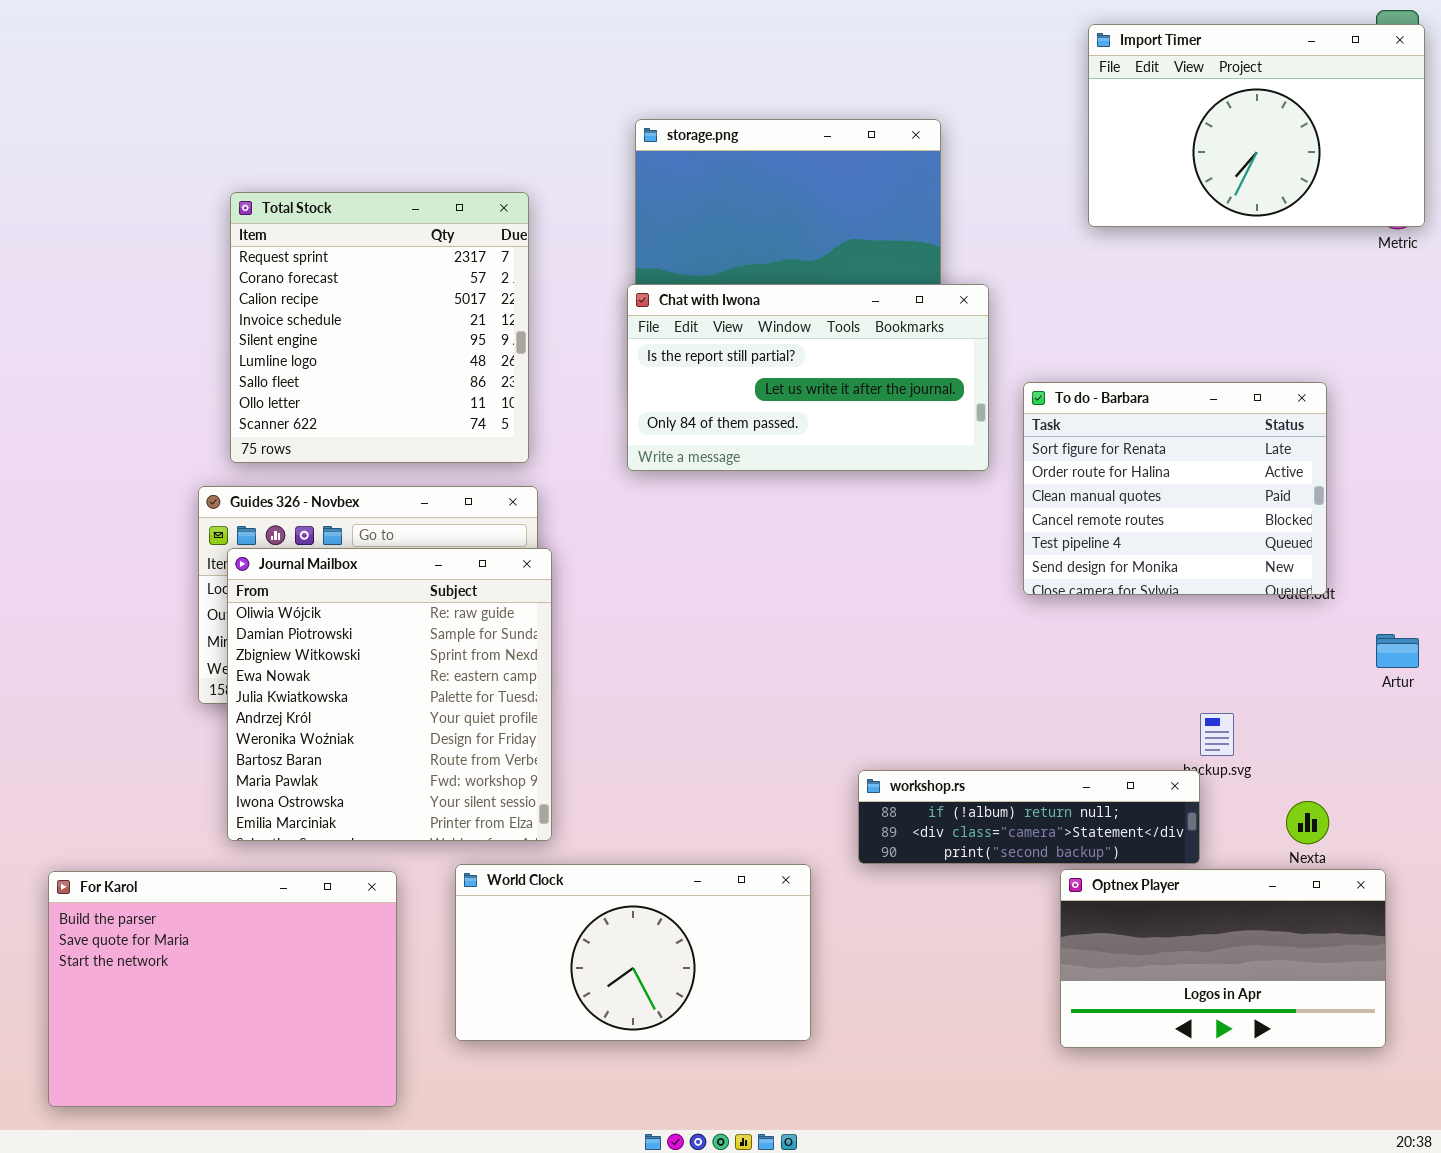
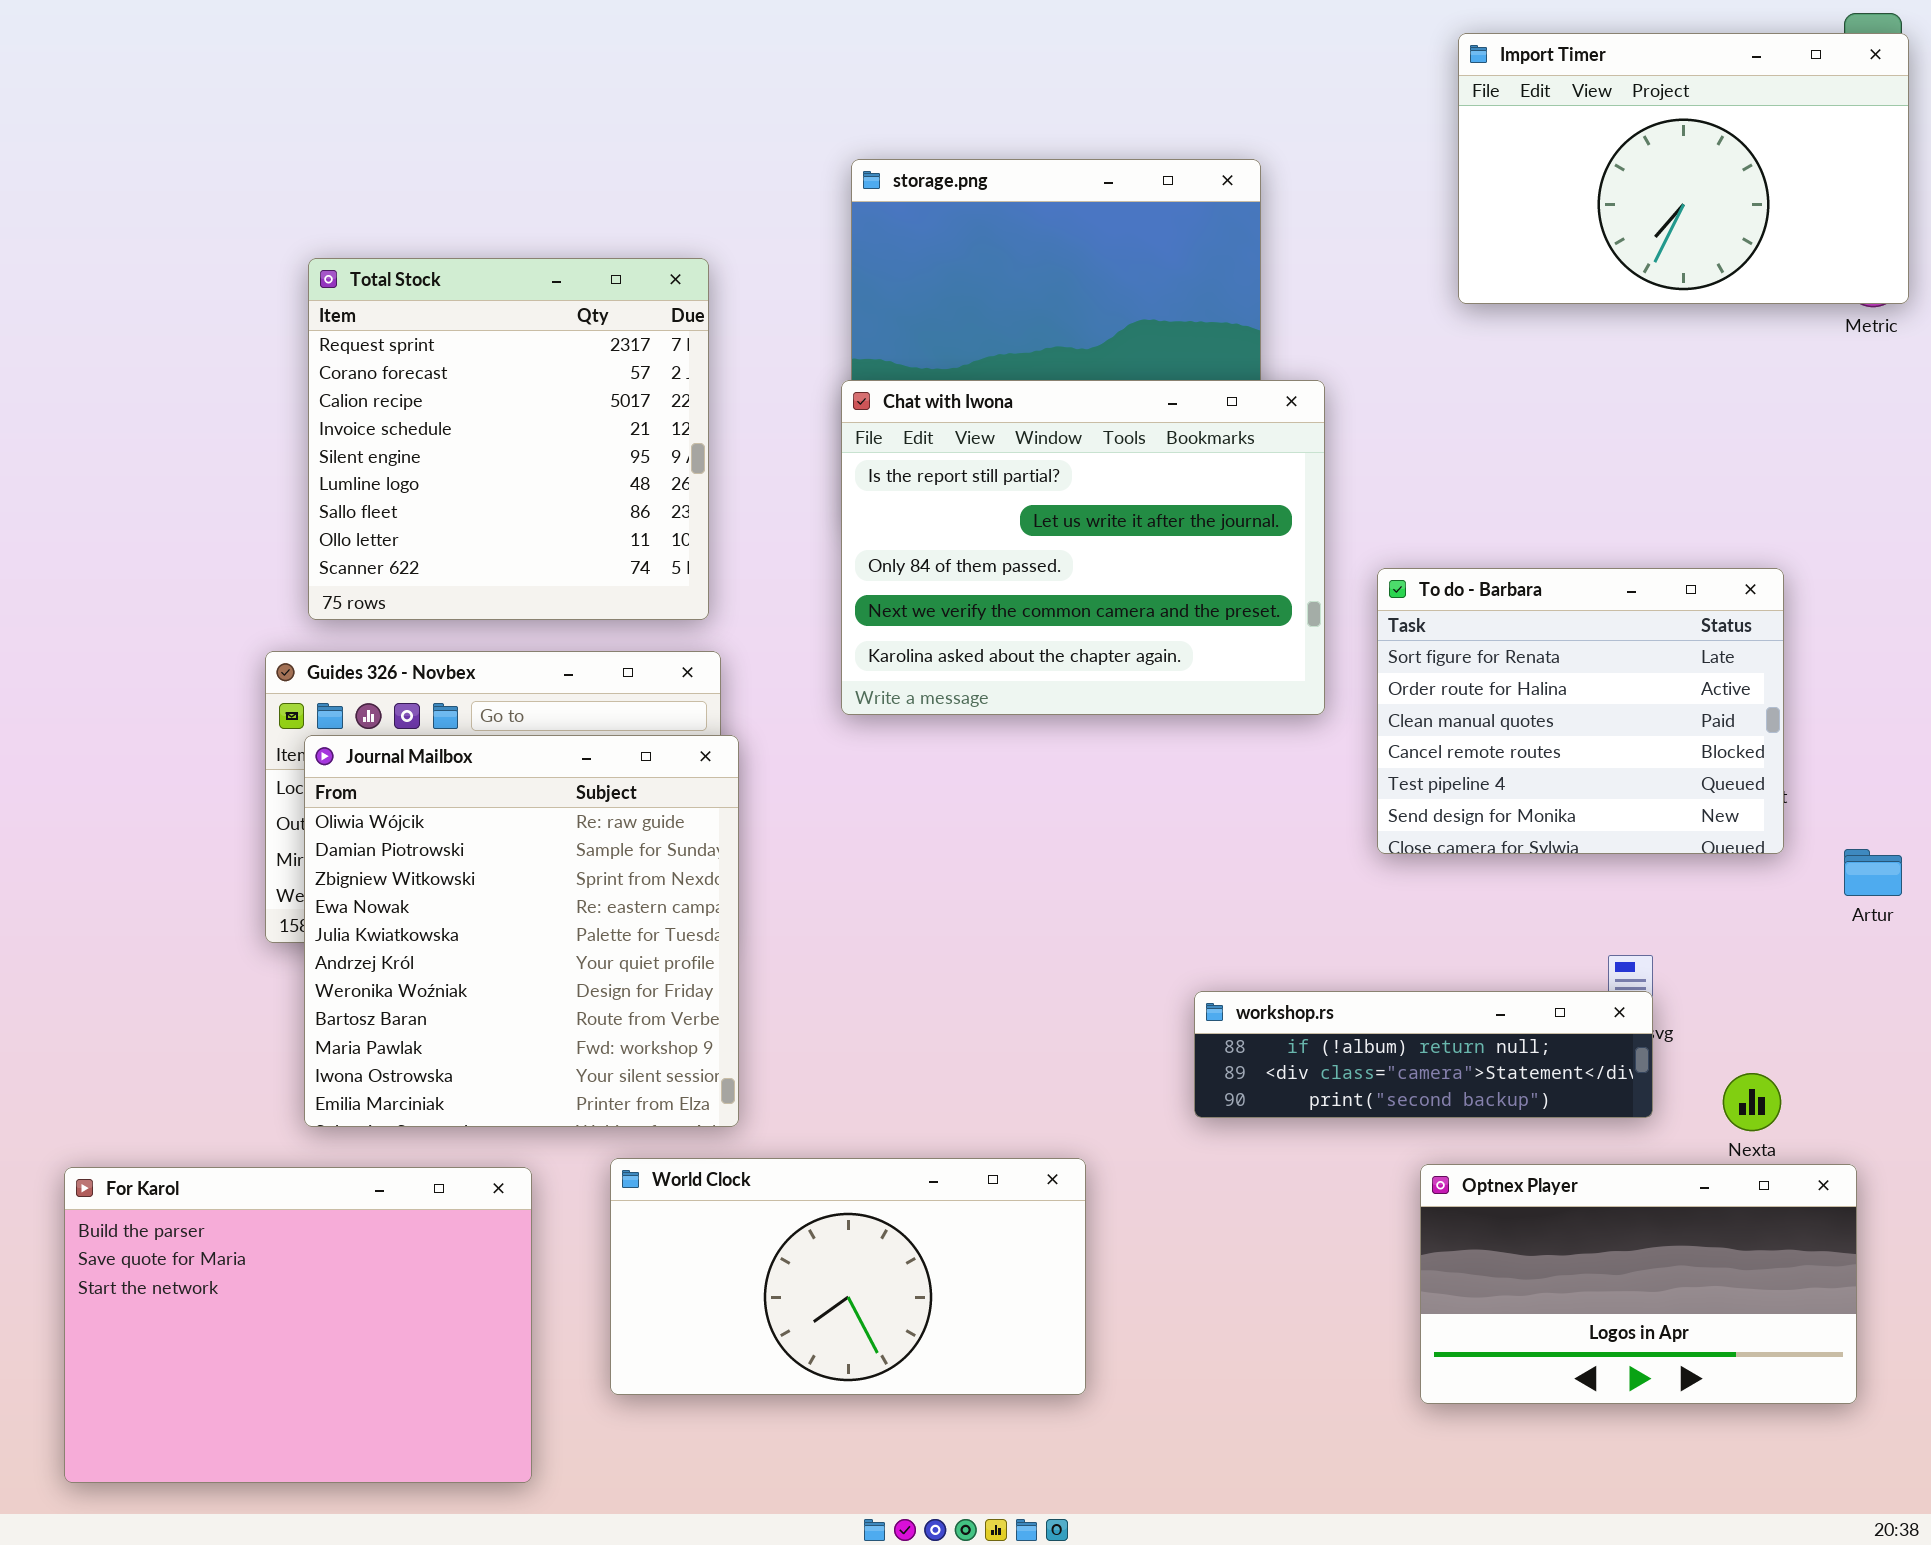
Chat with Iwona: [627,284,989,471] -> [841,380,1325,715], resized
To do - Barbara: [1023,382,1327,595] -> [1377,568,1784,854], moved
workshop.rs: [858,770,1200,864] -> [1194,991,1653,1118], moved

